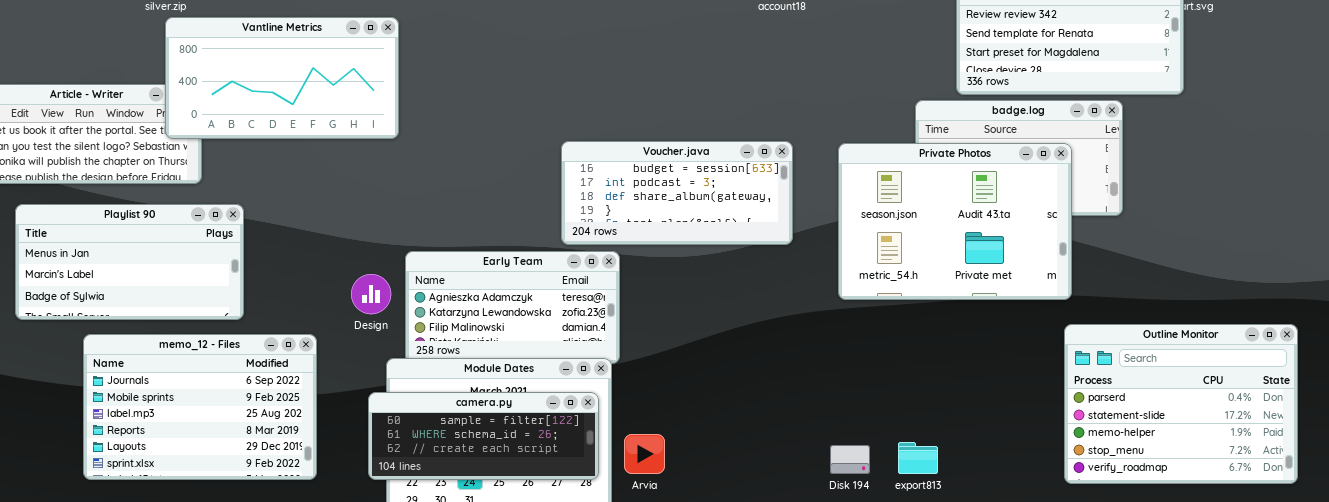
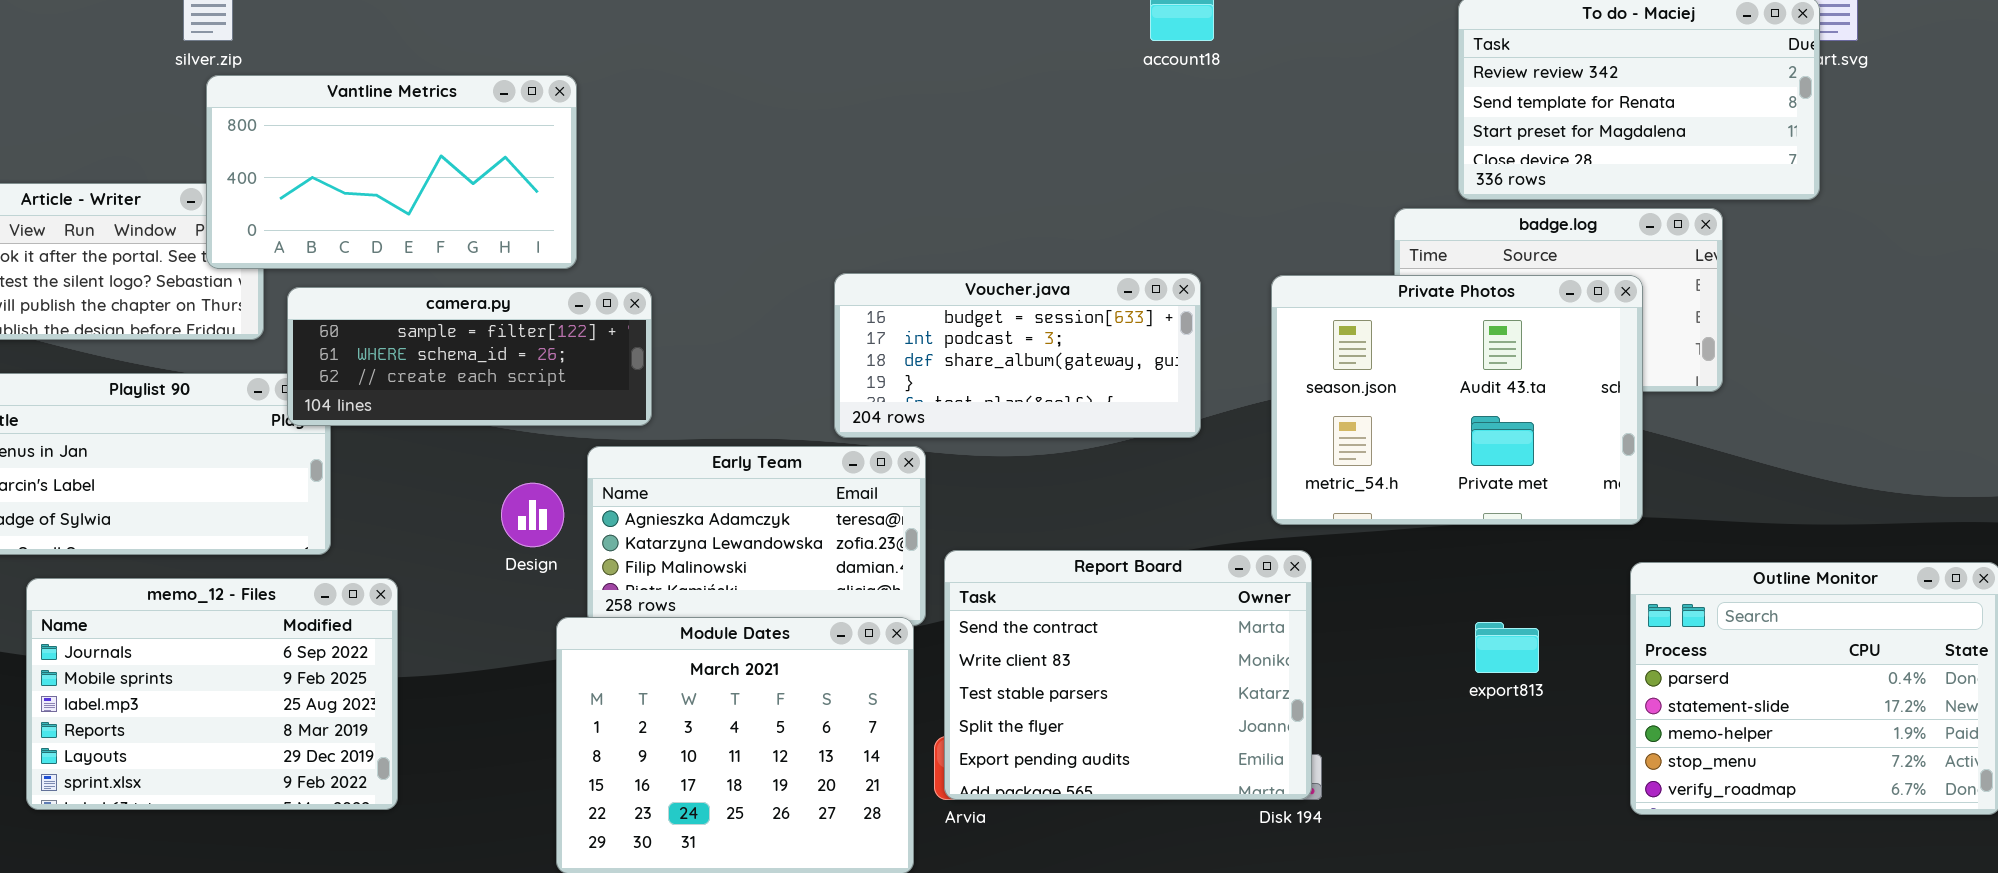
Report Board: none -> [944,550,1312,800], opened
memo_12 - Files: [83,334,317,480] -> [26,578,398,810], moved
camera.py: [368,392,599,480] -> [287,287,652,426], moved
export813: [898,442,938,474] -> [1475,622,1539,673], moved

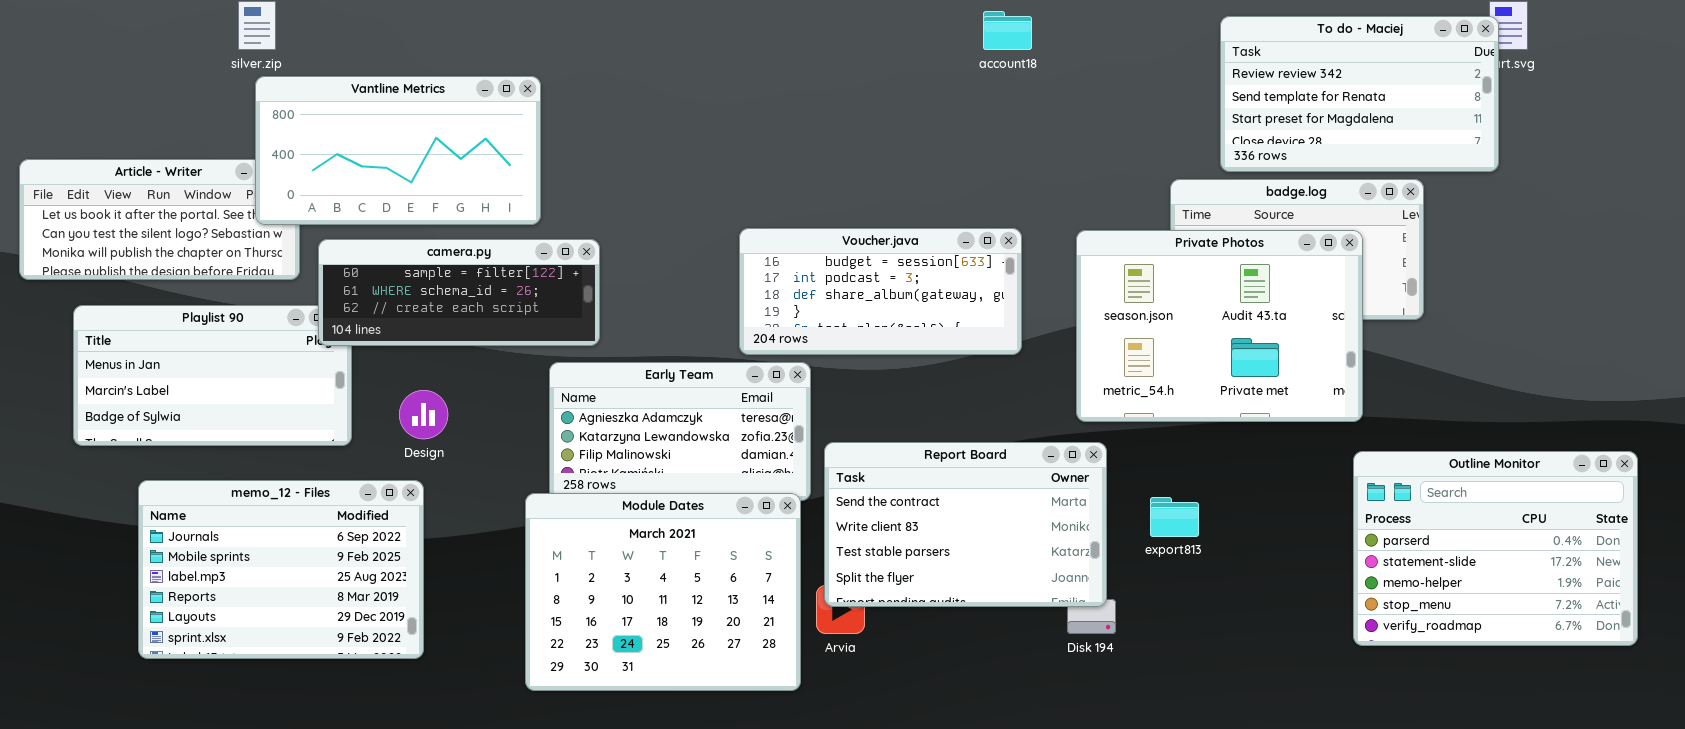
Design: [501,483,564,547] -> [399,390,448,439], moved
Report Board: [944,550,1312,800] -> [824,442,1107,607], resized
memo_12 - Files: [26,578,398,810] -> [138,480,424,659], moved
export813: [1475,622,1539,673] -> [1150,497,1199,537], moved

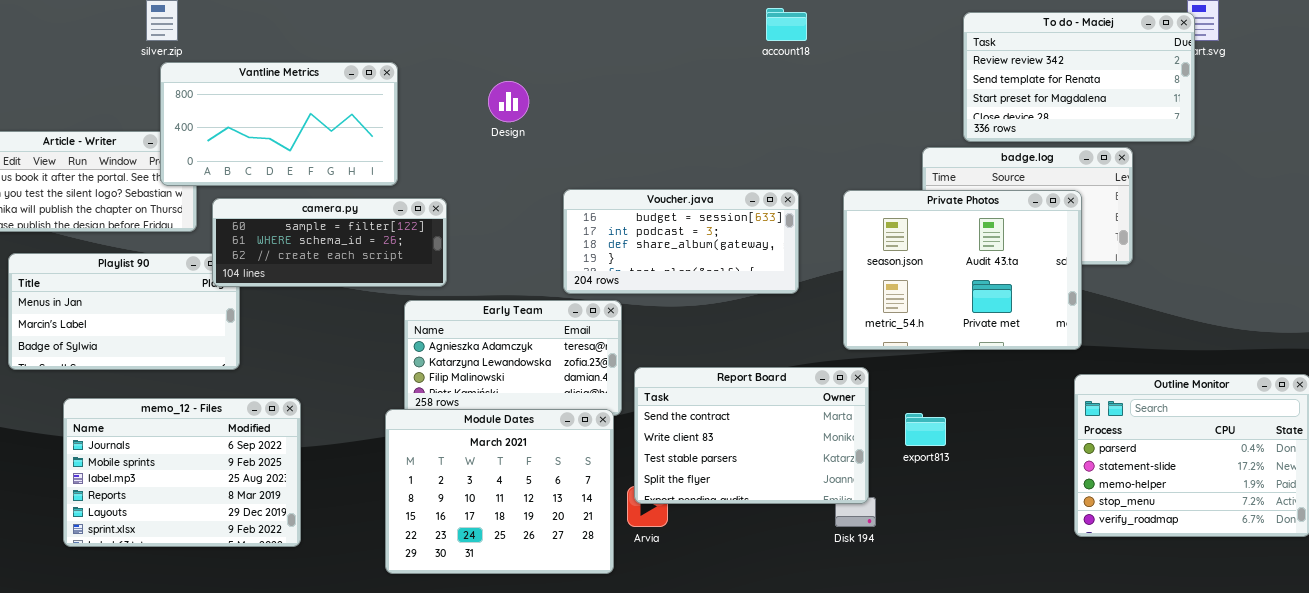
Design: [399,390,448,439] -> [488,81,529,122], moved

